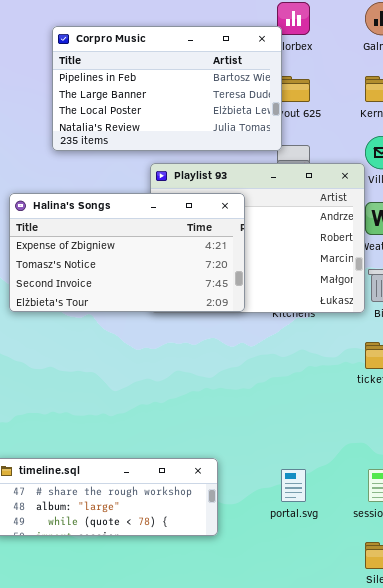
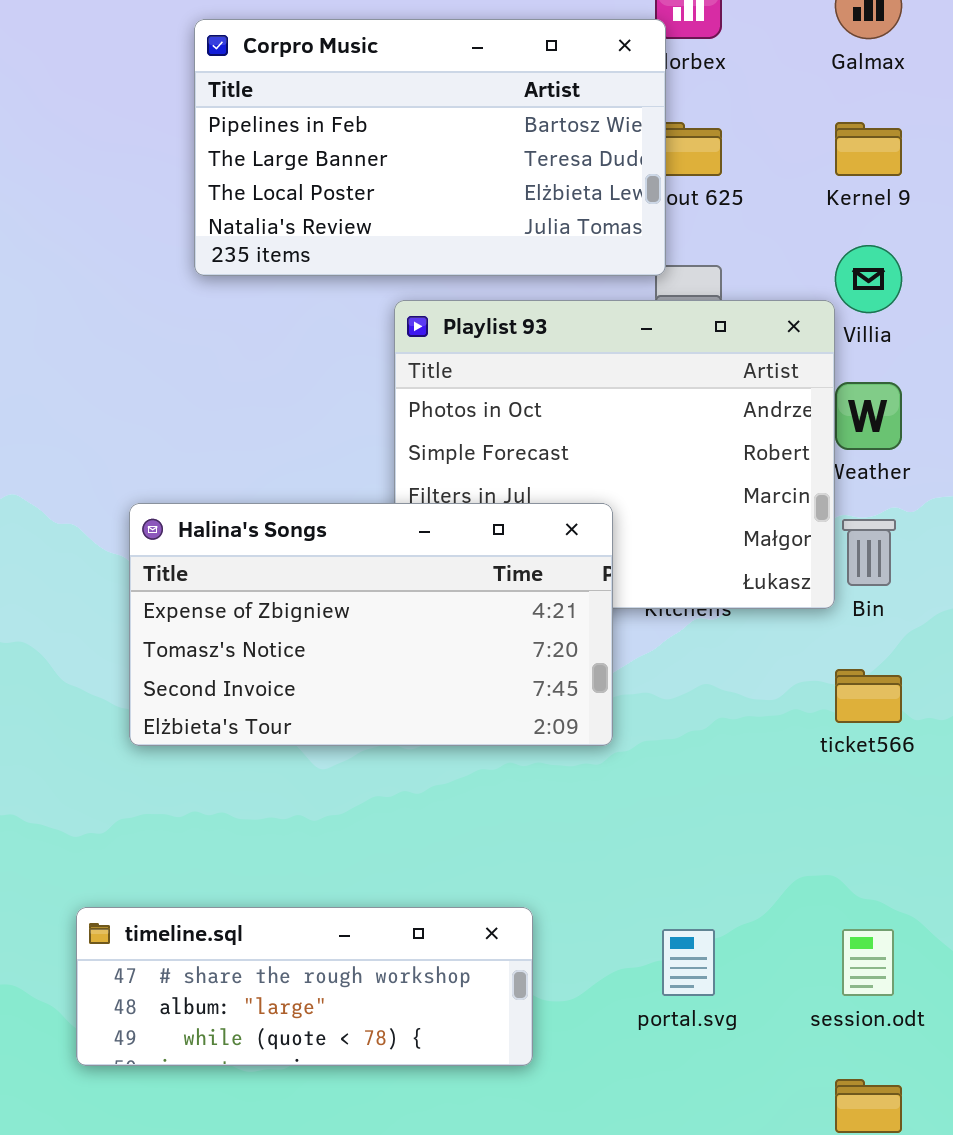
Halina's Songs: [9,193,245,312] -> [129,503,613,746], moved

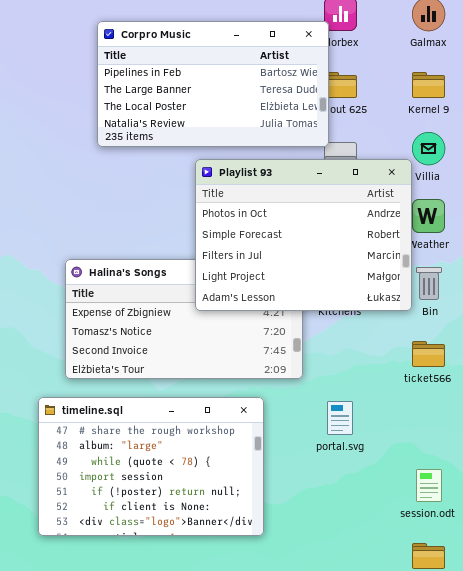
Playlist 93: [394,300,835,609] -> [195,159,412,311], raised
timeline.sql: [76,907,533,1066] -> [38,397,264,536], resized
portal.svg: [662,929,715,996] -> [327,401,353,435], moved

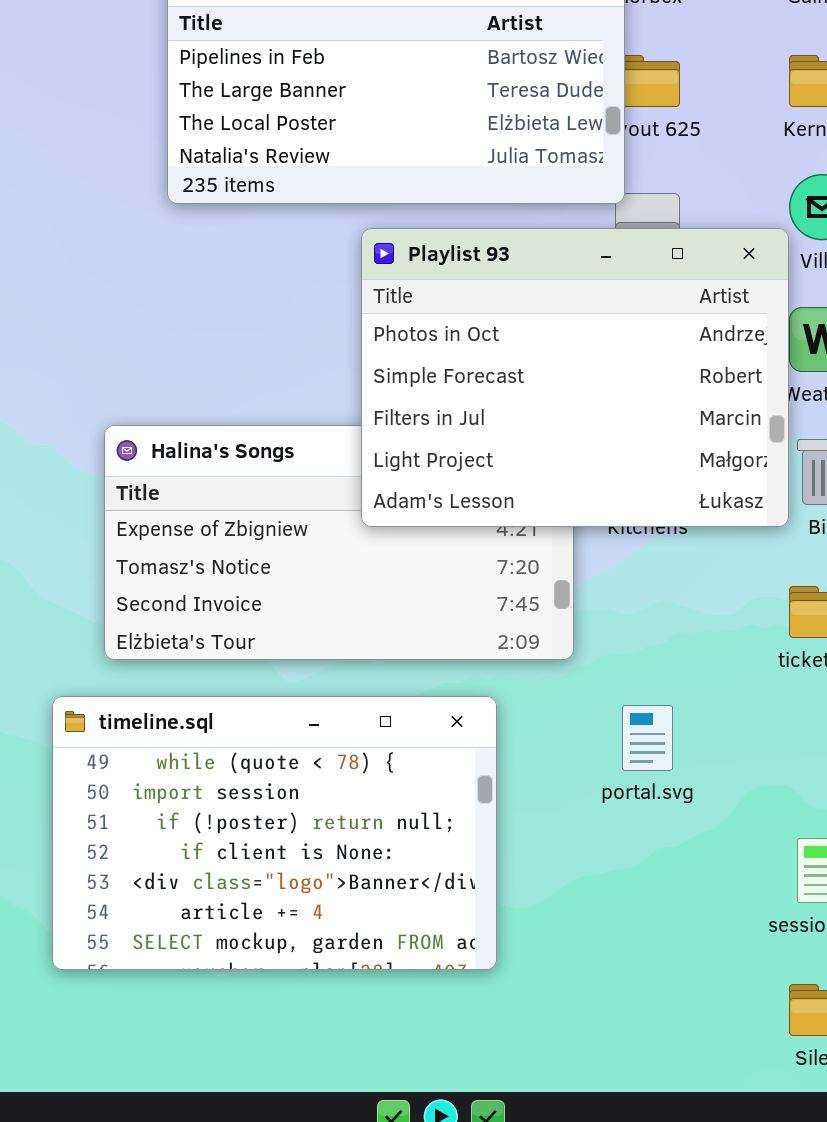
timeline.sql: [38,397,264,536] -> [52,696,497,970], scrolled down 2 rows

